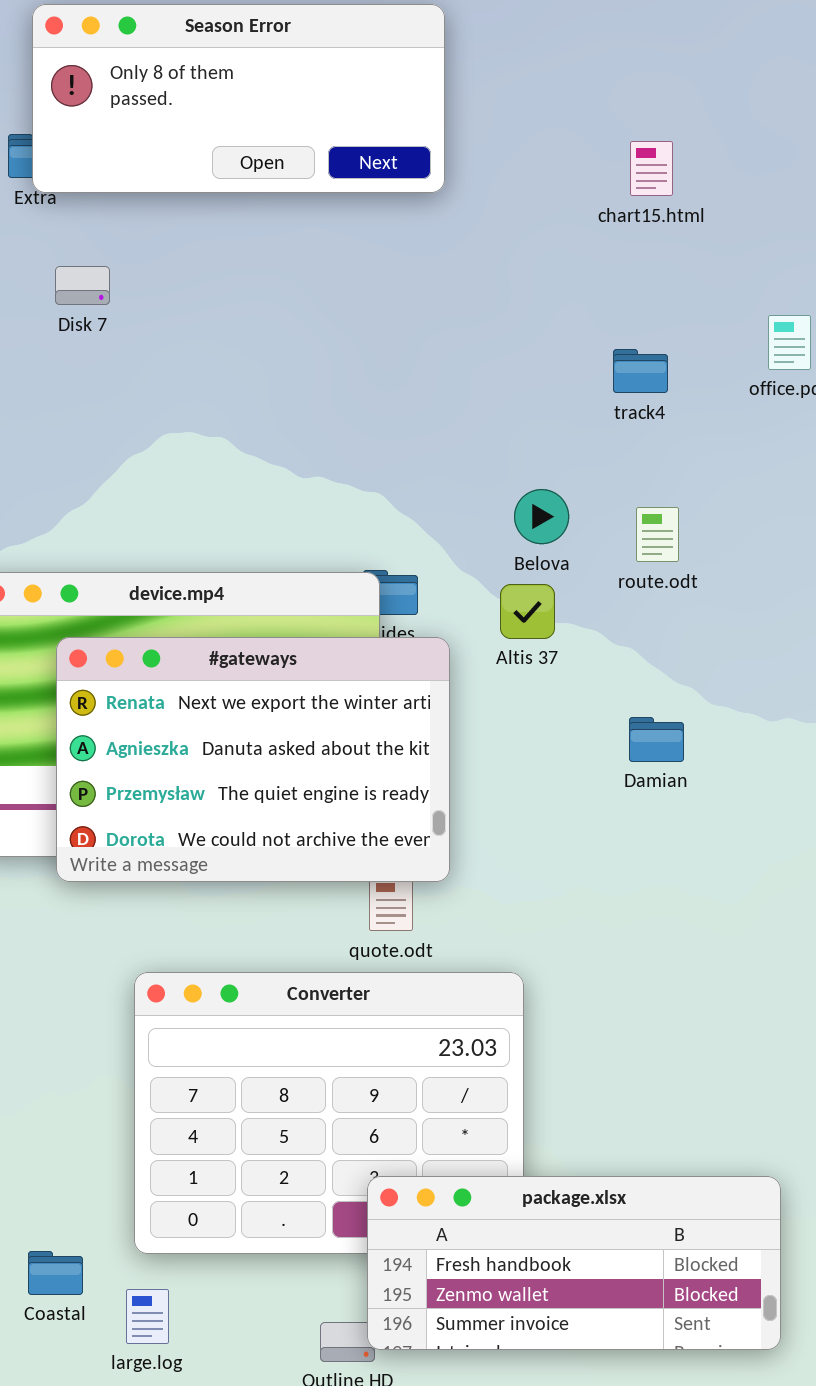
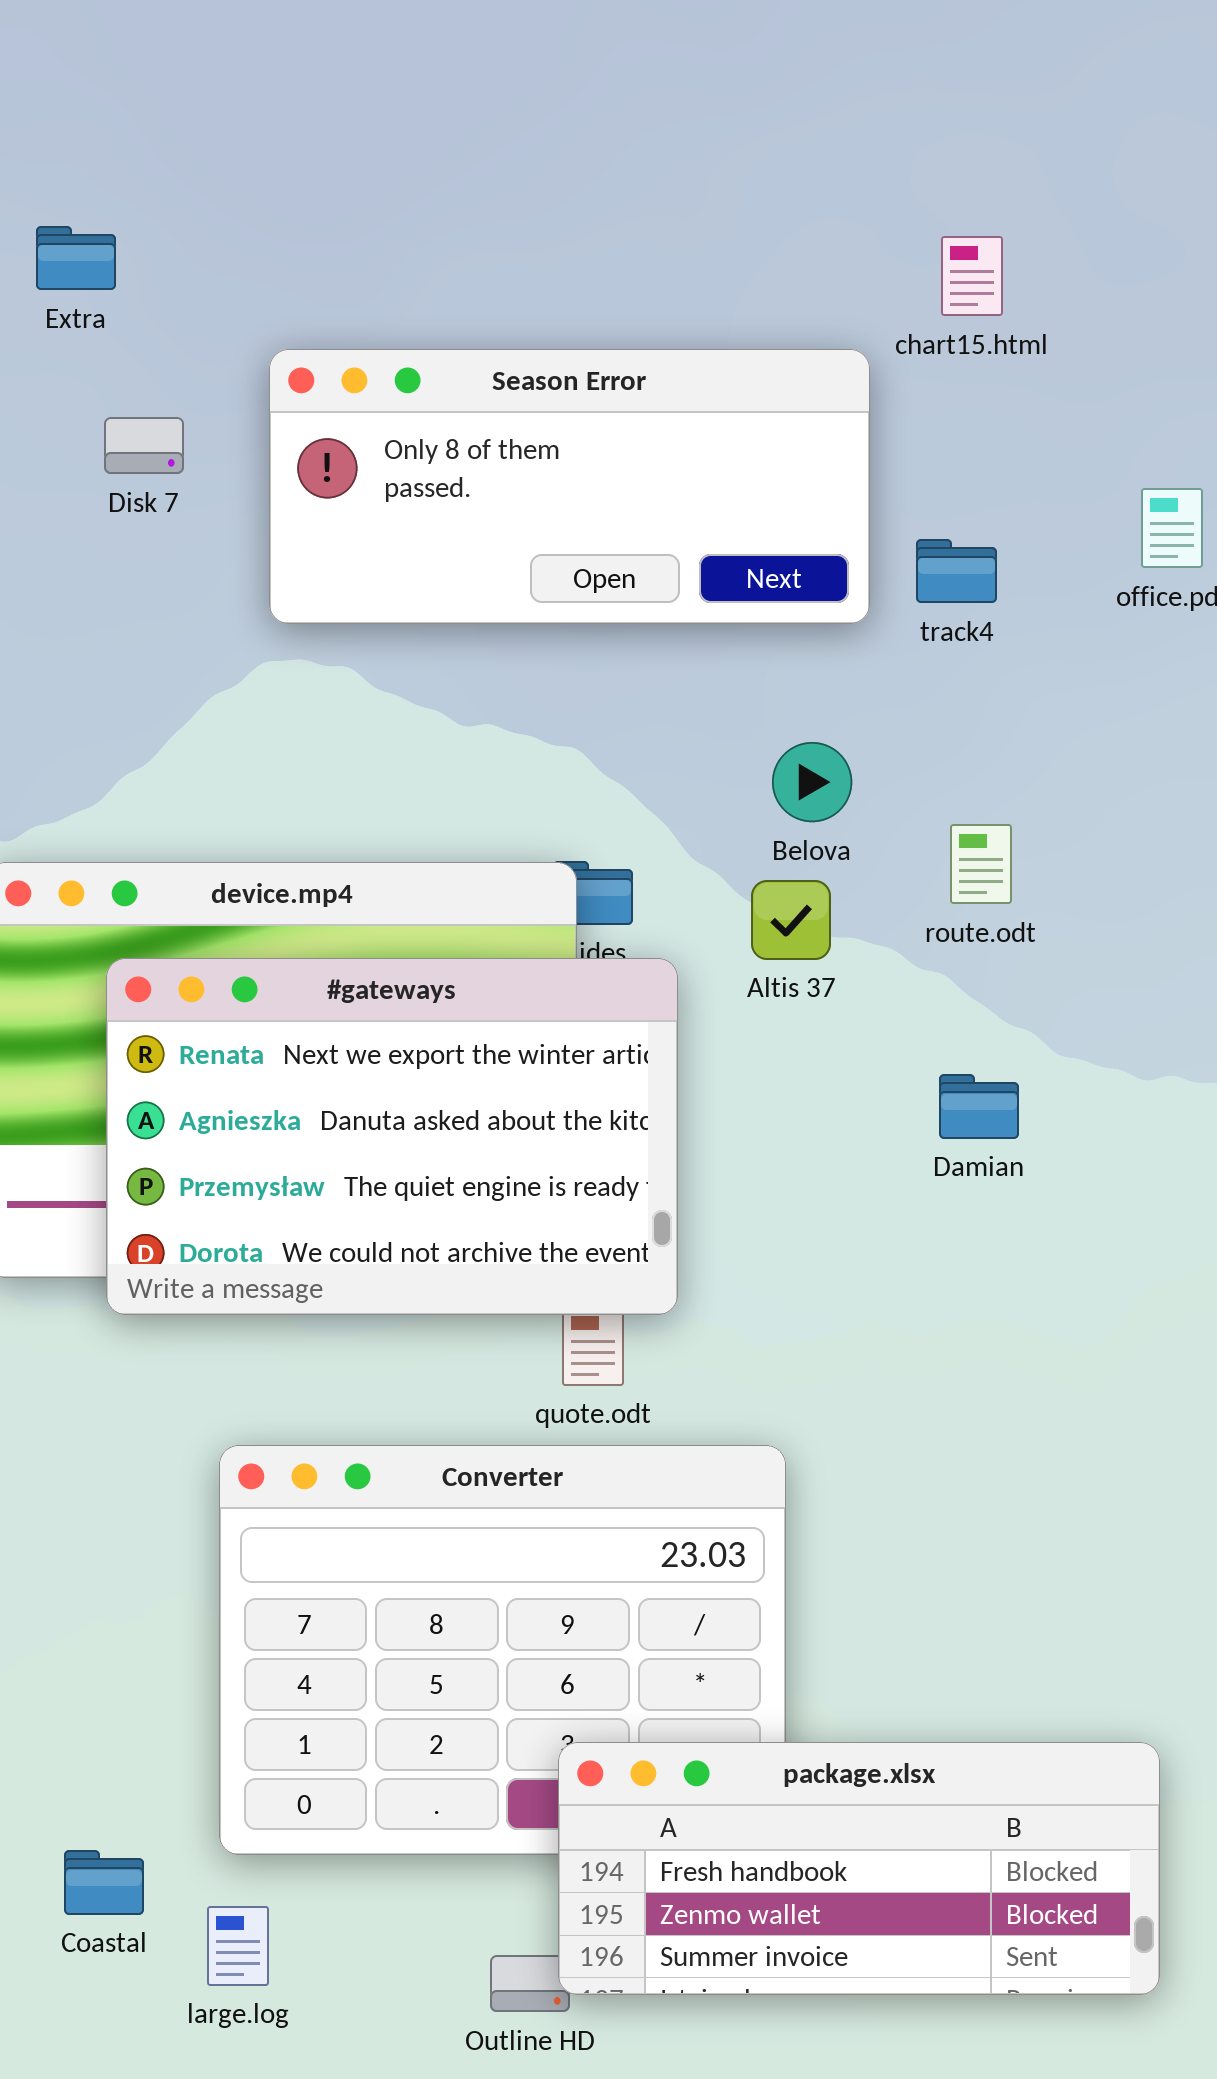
Season Error: [32,4,445,193] -> [269,349,870,624], moved
route.odt: [636,507,679,562] -> [950,824,1012,904], moved

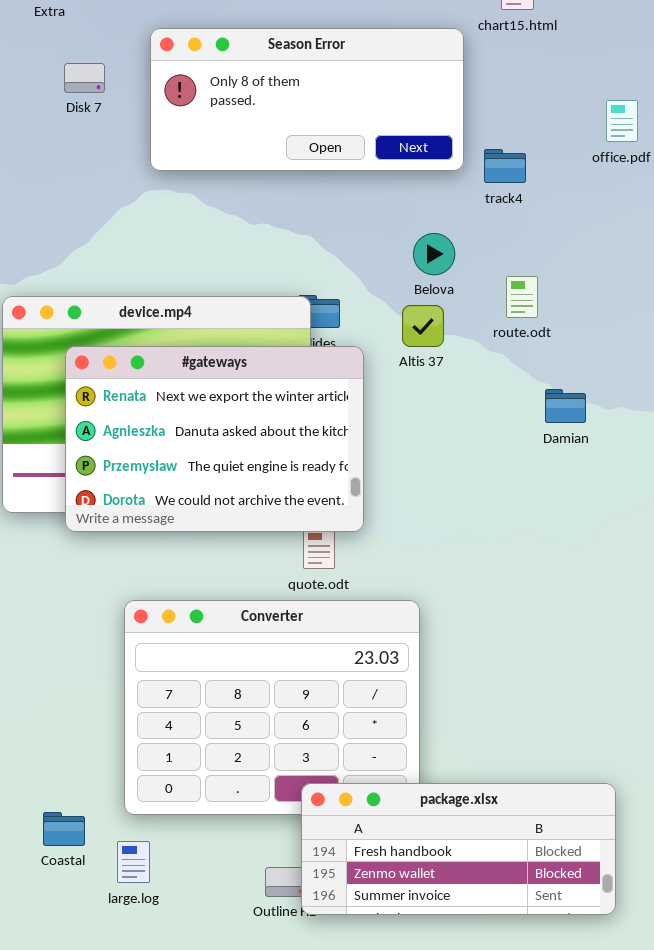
track4: [916,539,997,603] -> [484,149,526,183], moved
Damian: [939,1074,1019,1139] -> [545,389,586,423], moved
package.xlsx: [558,1742,1160,1995] -> [301,783,616,915], moved

